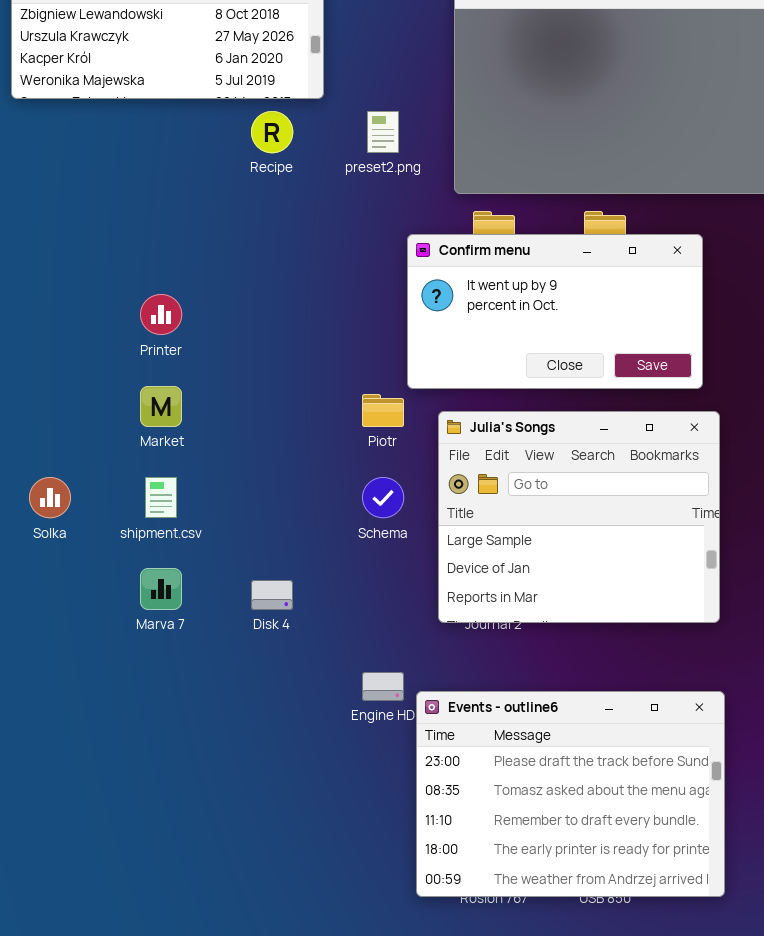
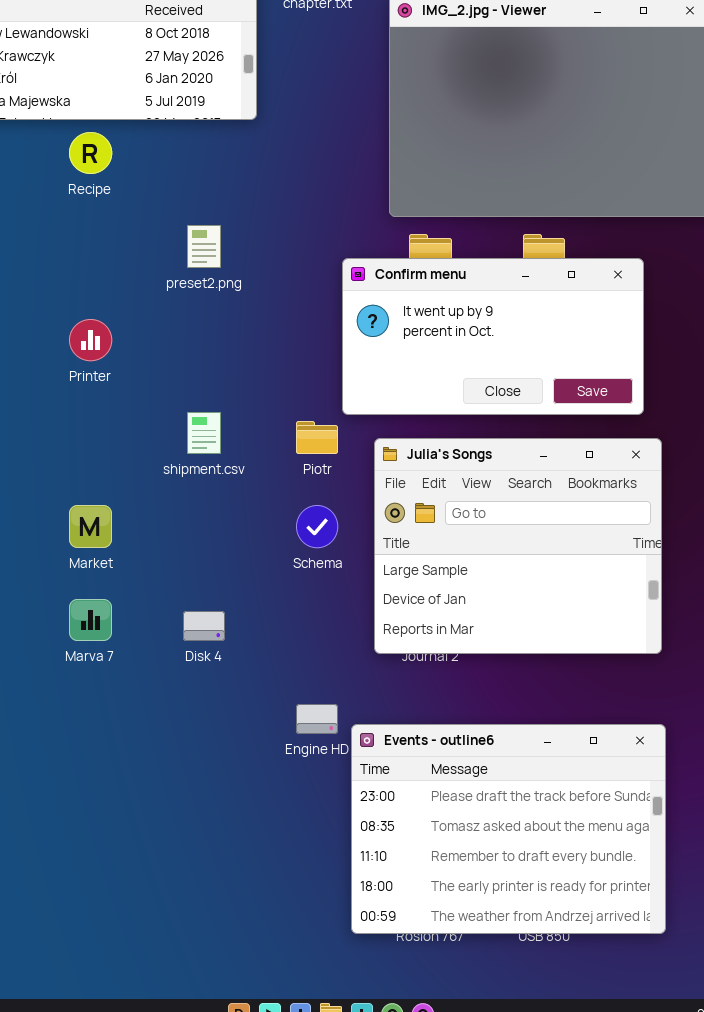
Recipe: [251,111,293,153] -> [69,132,112,174], moved
preset2.png: [367,111,399,153] -> [187,225,221,268], moved
Market: [140,386,182,427] -> [69,505,112,548], moved
shipment.csv: [145,477,177,518] -> [187,412,221,454], moved

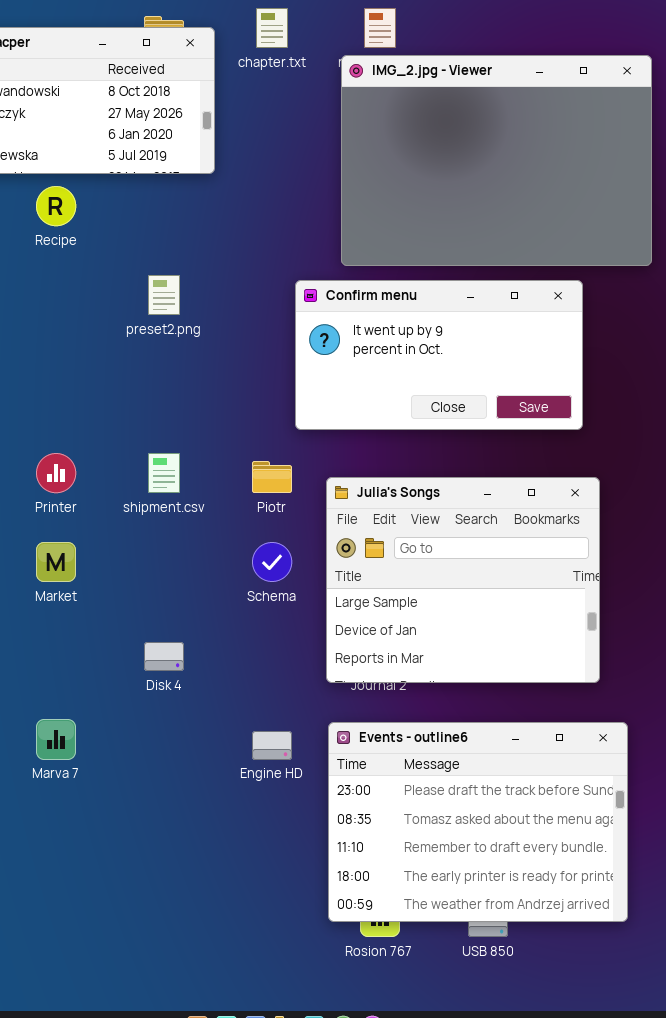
Confirm menu: [342,258,644,415] -> [295,280,583,430], moved
Printer: [69,319,112,361] -> [36,453,76,493], moved
Marva 7: [69,599,112,641] -> [36,719,76,760], moved
Events - outline6: [351,724,666,934] -> [328,722,628,922], moved

